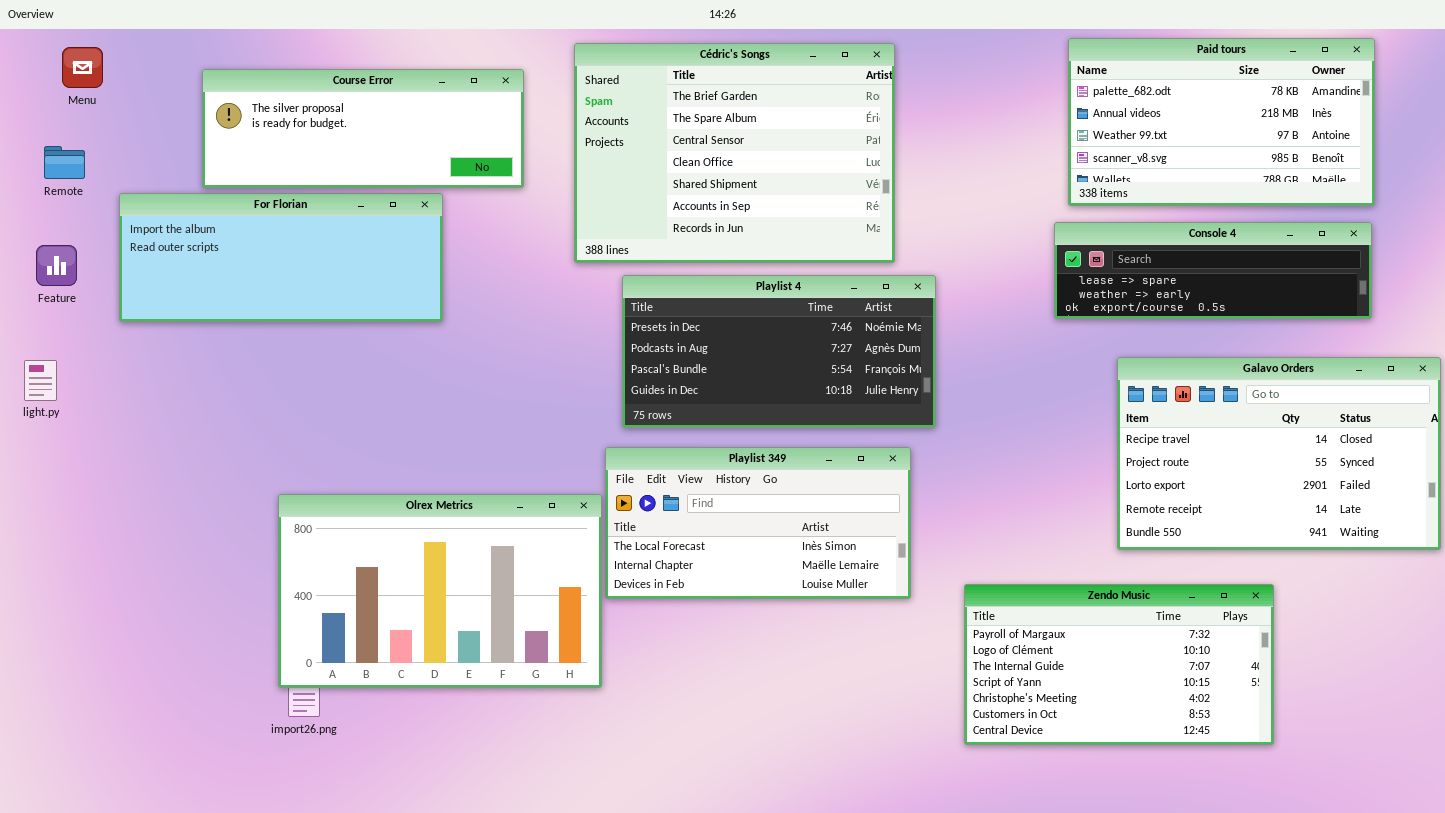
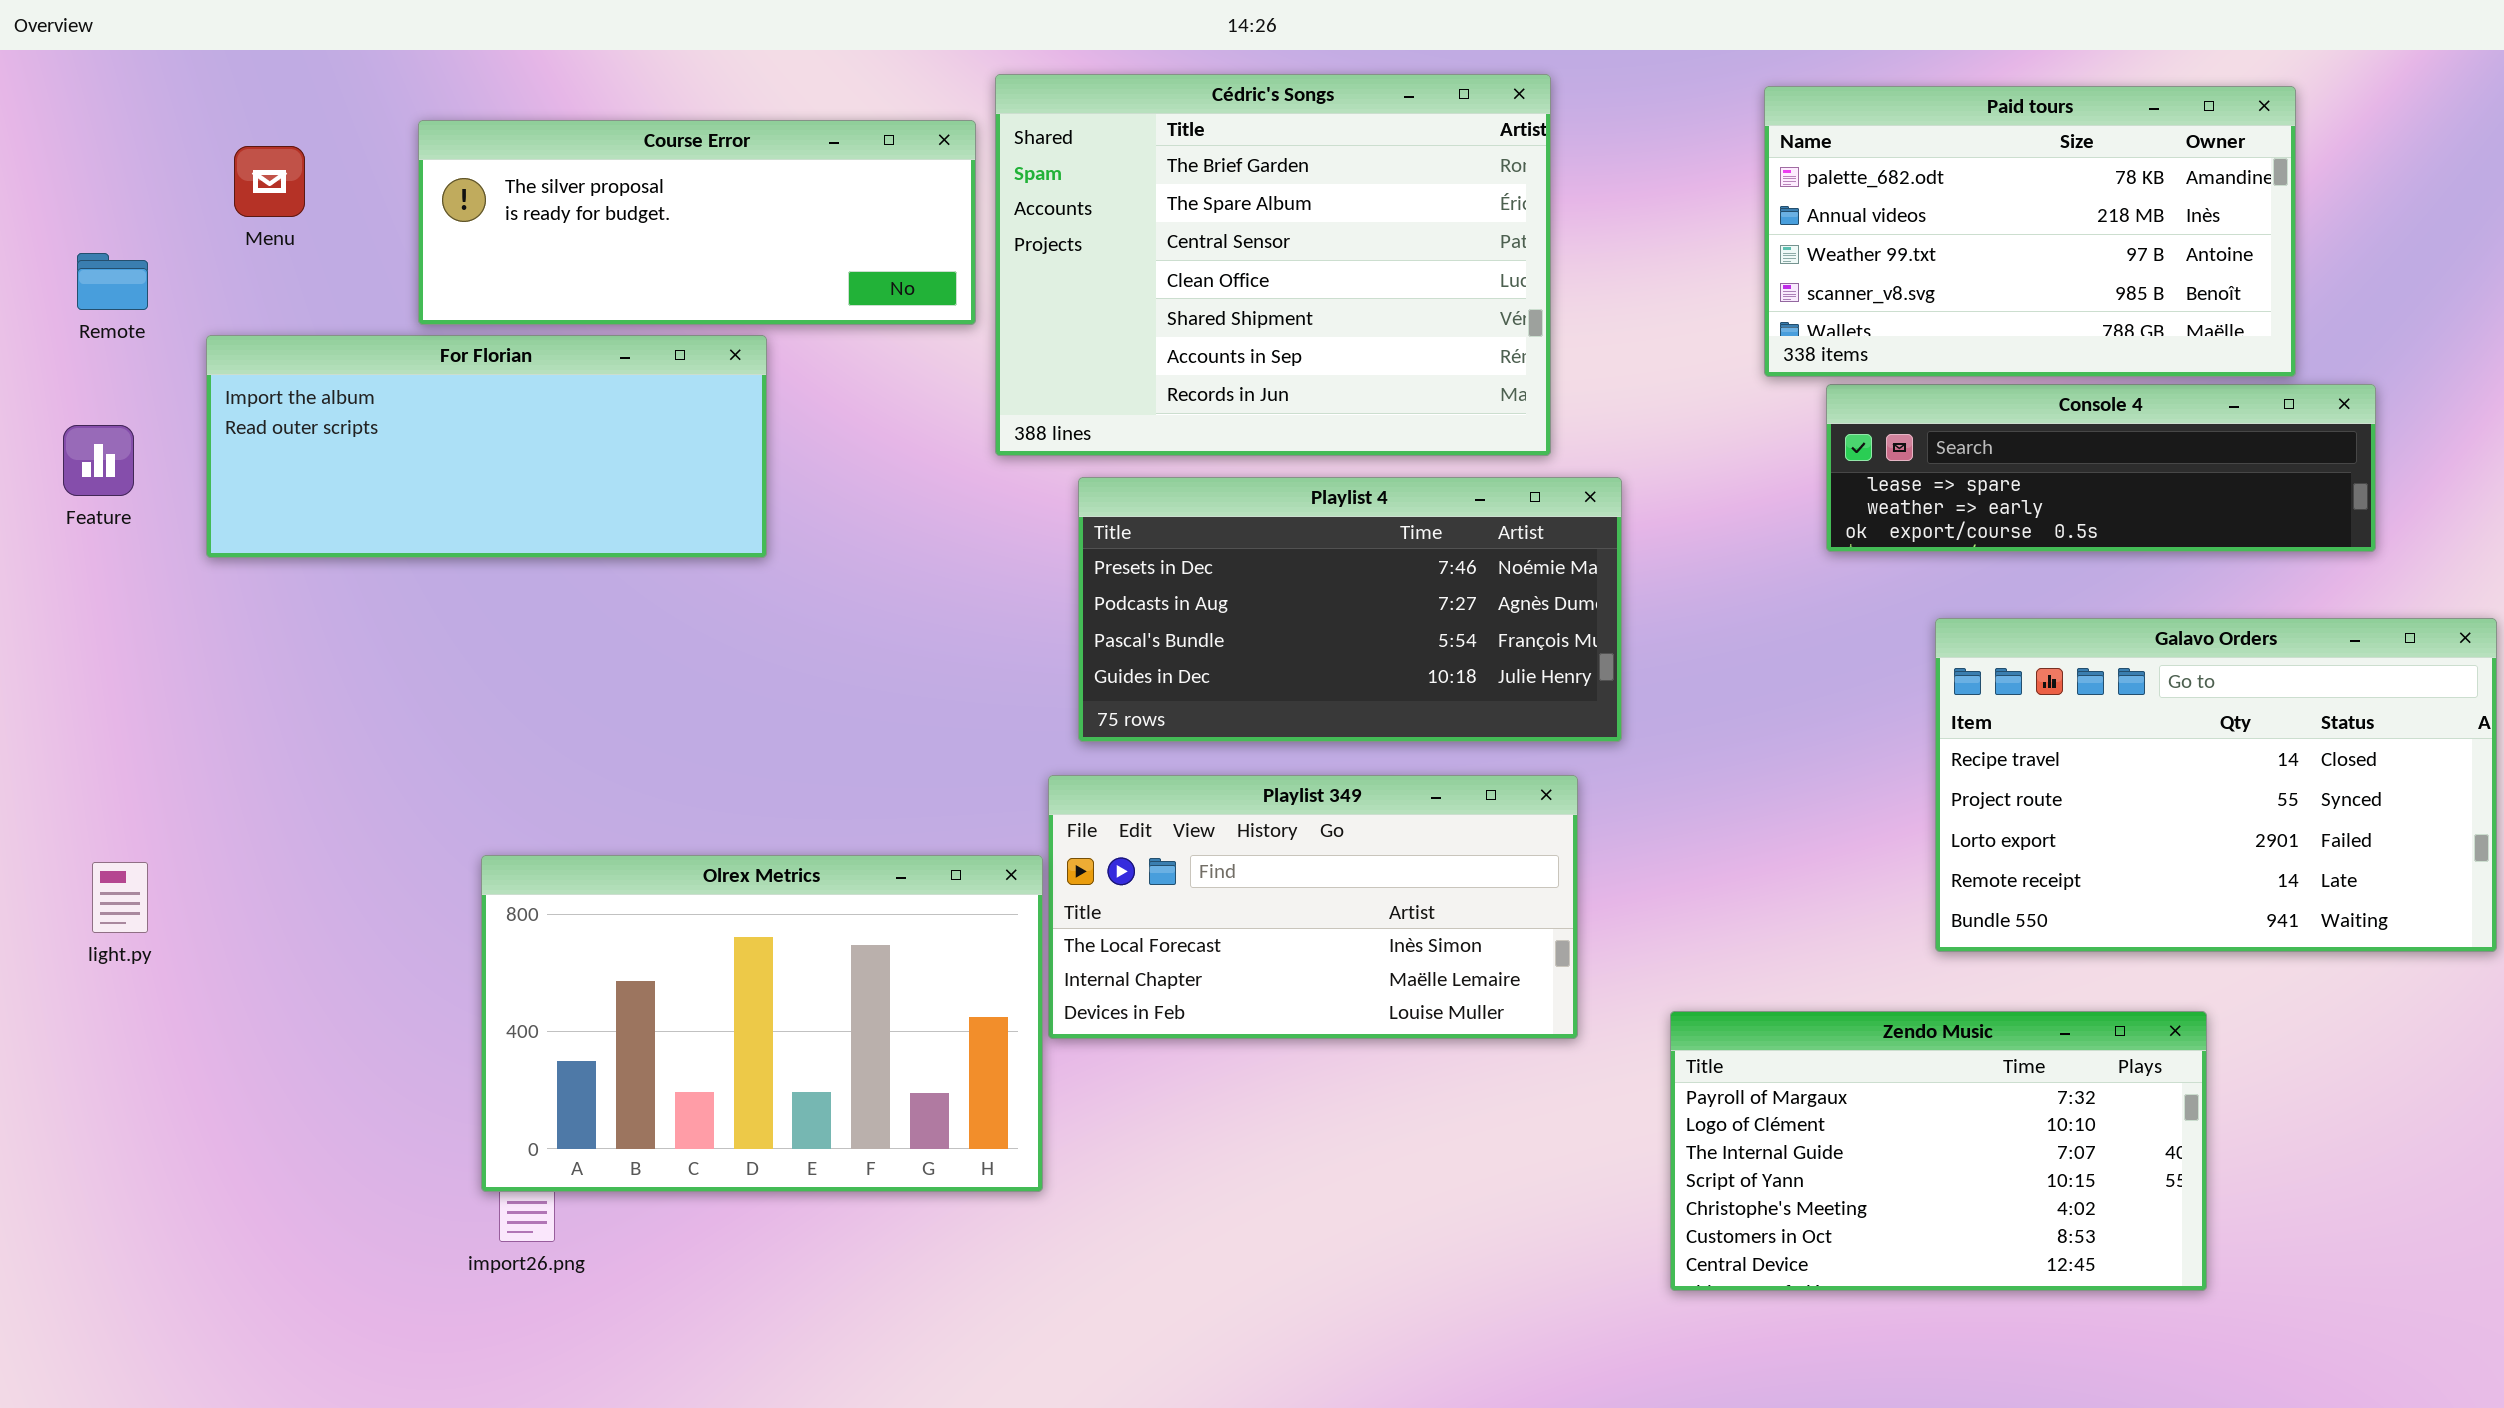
Paid tours: [1068,38,1375,206] -> [1764,86,2296,377], moved
Menu: [62,47,103,88] -> [234,146,305,217], moved
Course Error: [202,69,524,188] -> [418,120,976,325], moved
light.py: [24,360,57,401] -> [92,862,148,933], moved

